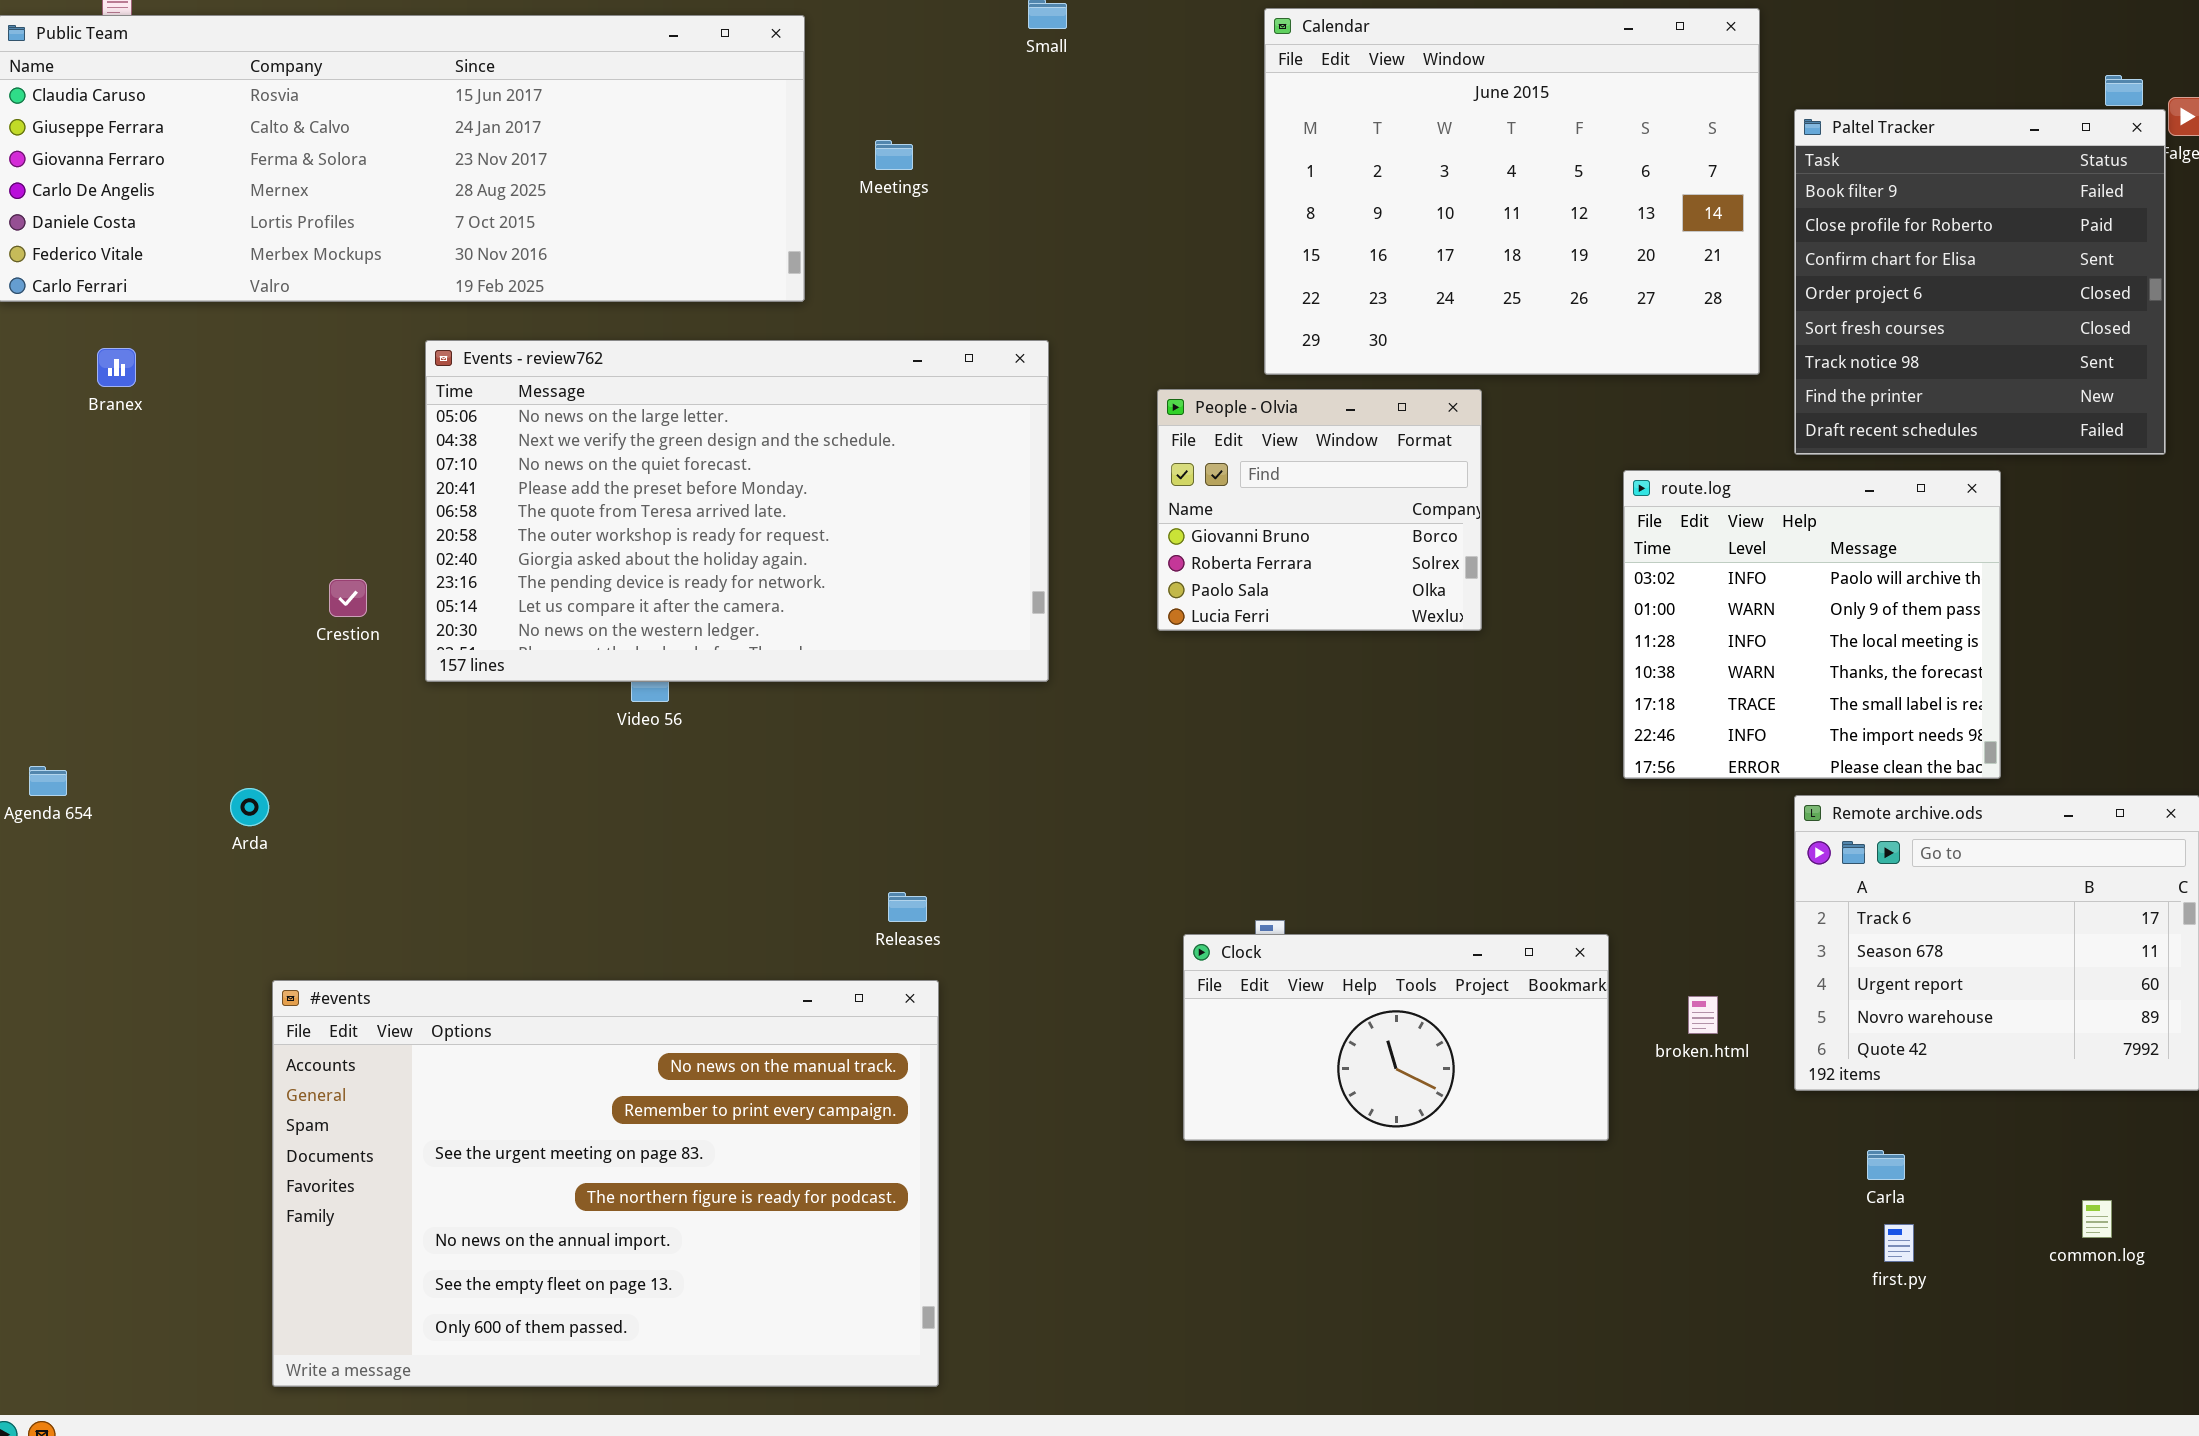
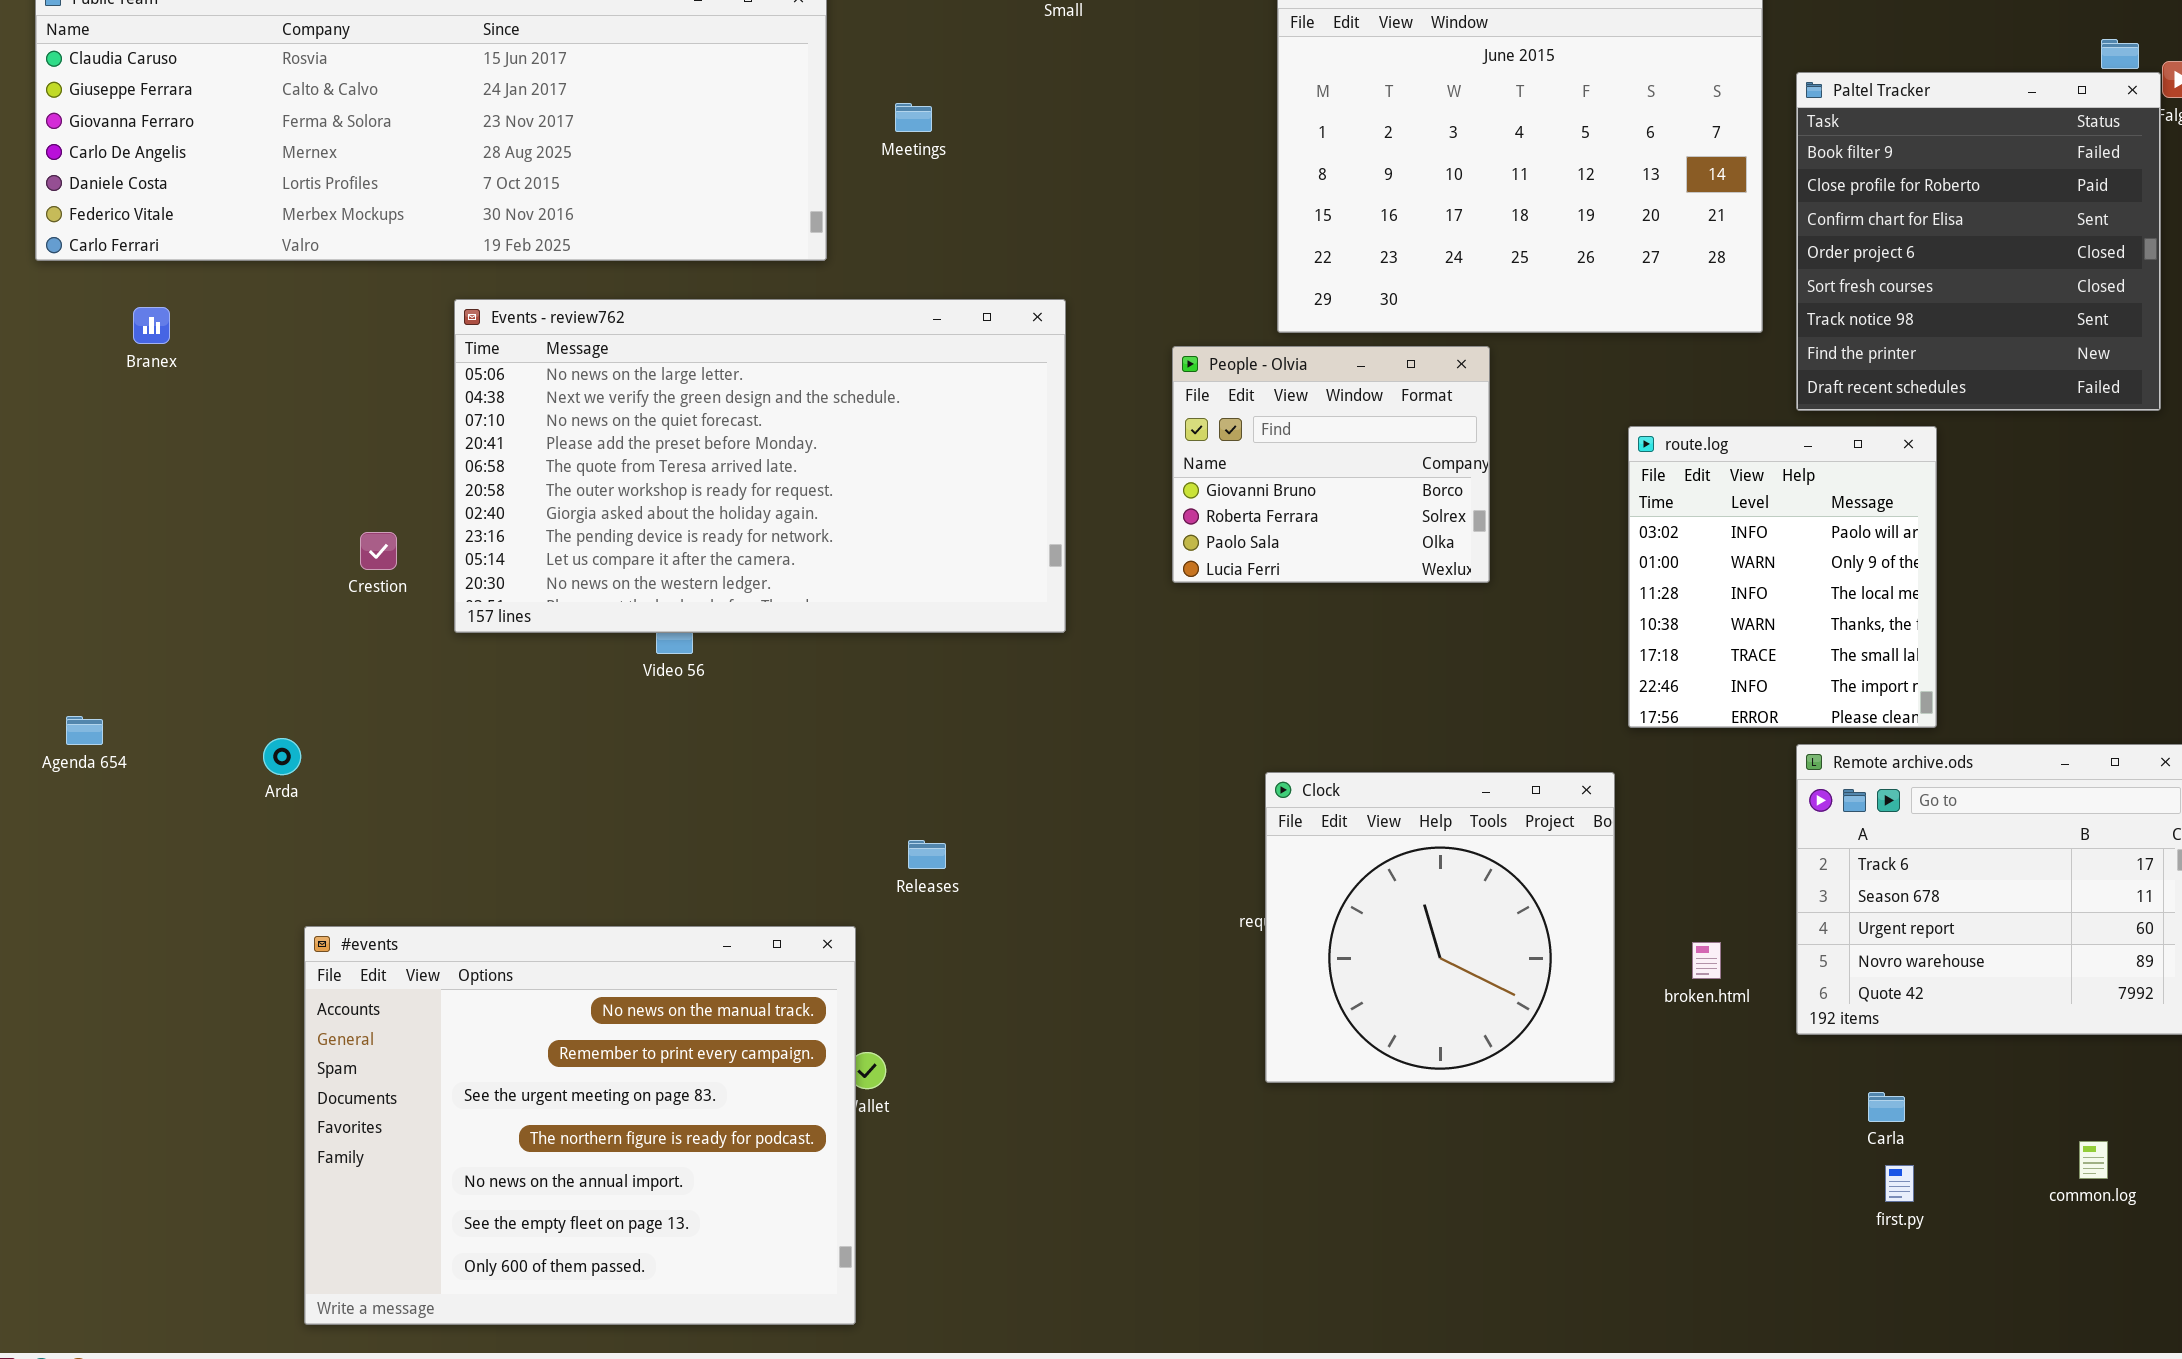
route.log: [1623,470,2001,779] -> [1628,426,1937,728], resized
Clock: [1183,934,1609,1141] -> [1265,772,1615,1083], resized
#events: [272,980,939,1387] -> [304,926,856,1325], resized

